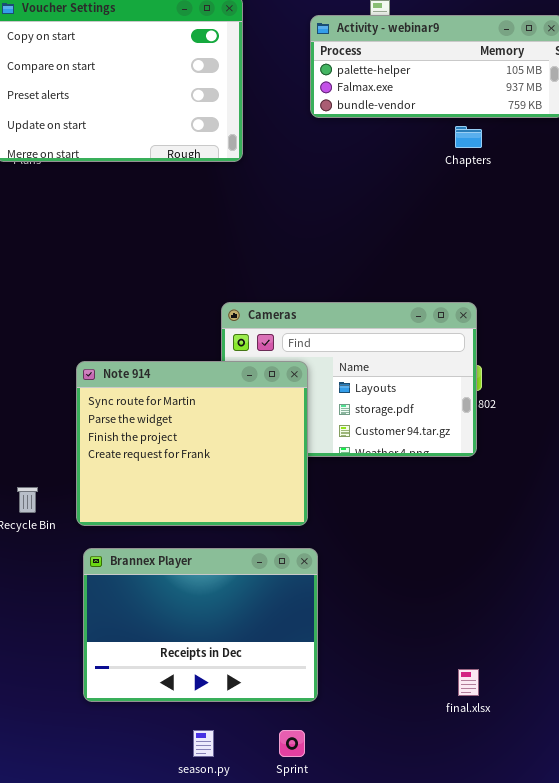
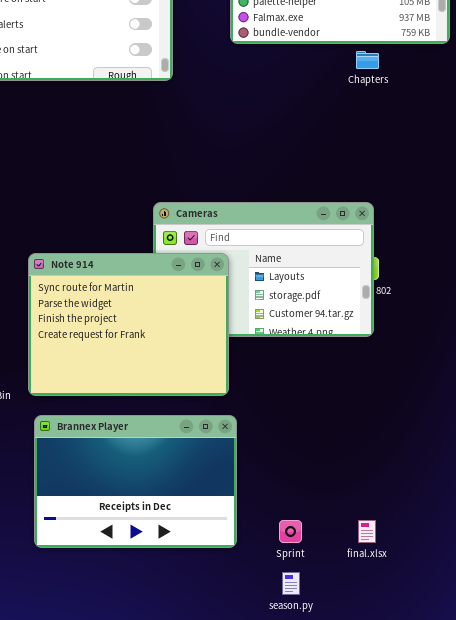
season.py: [193,730,214,757] -> [282,572,300,595], moved
Sprint: [279,730,305,757] -> [279,520,302,543], moved

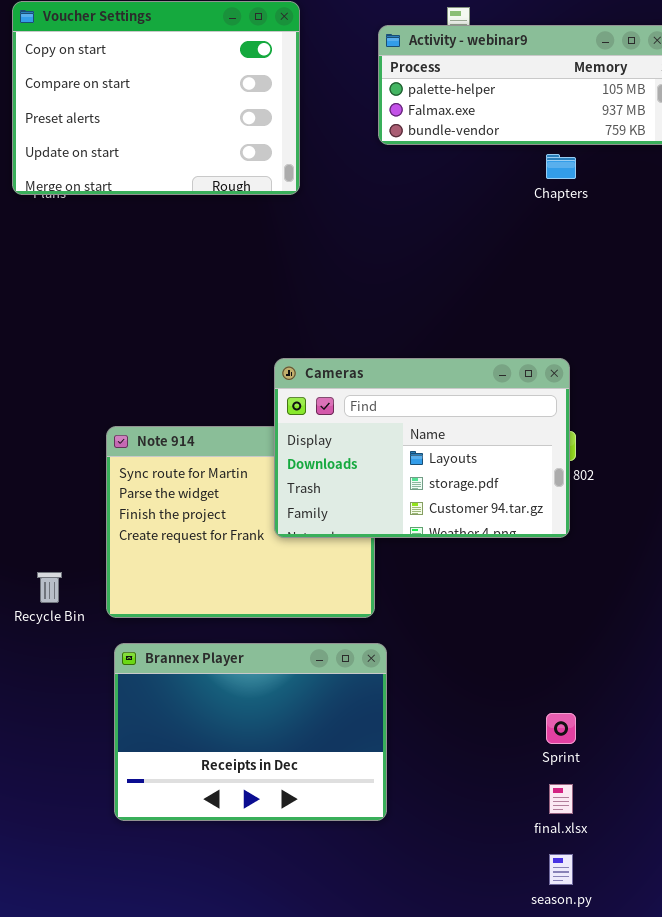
Cameras: [153,202,374,337] -> [274,358,570,538], raised
Sprint: [279,520,302,543] -> [546,713,576,744], moved
season.py: [282,572,300,595] -> [549,854,573,885], moved

